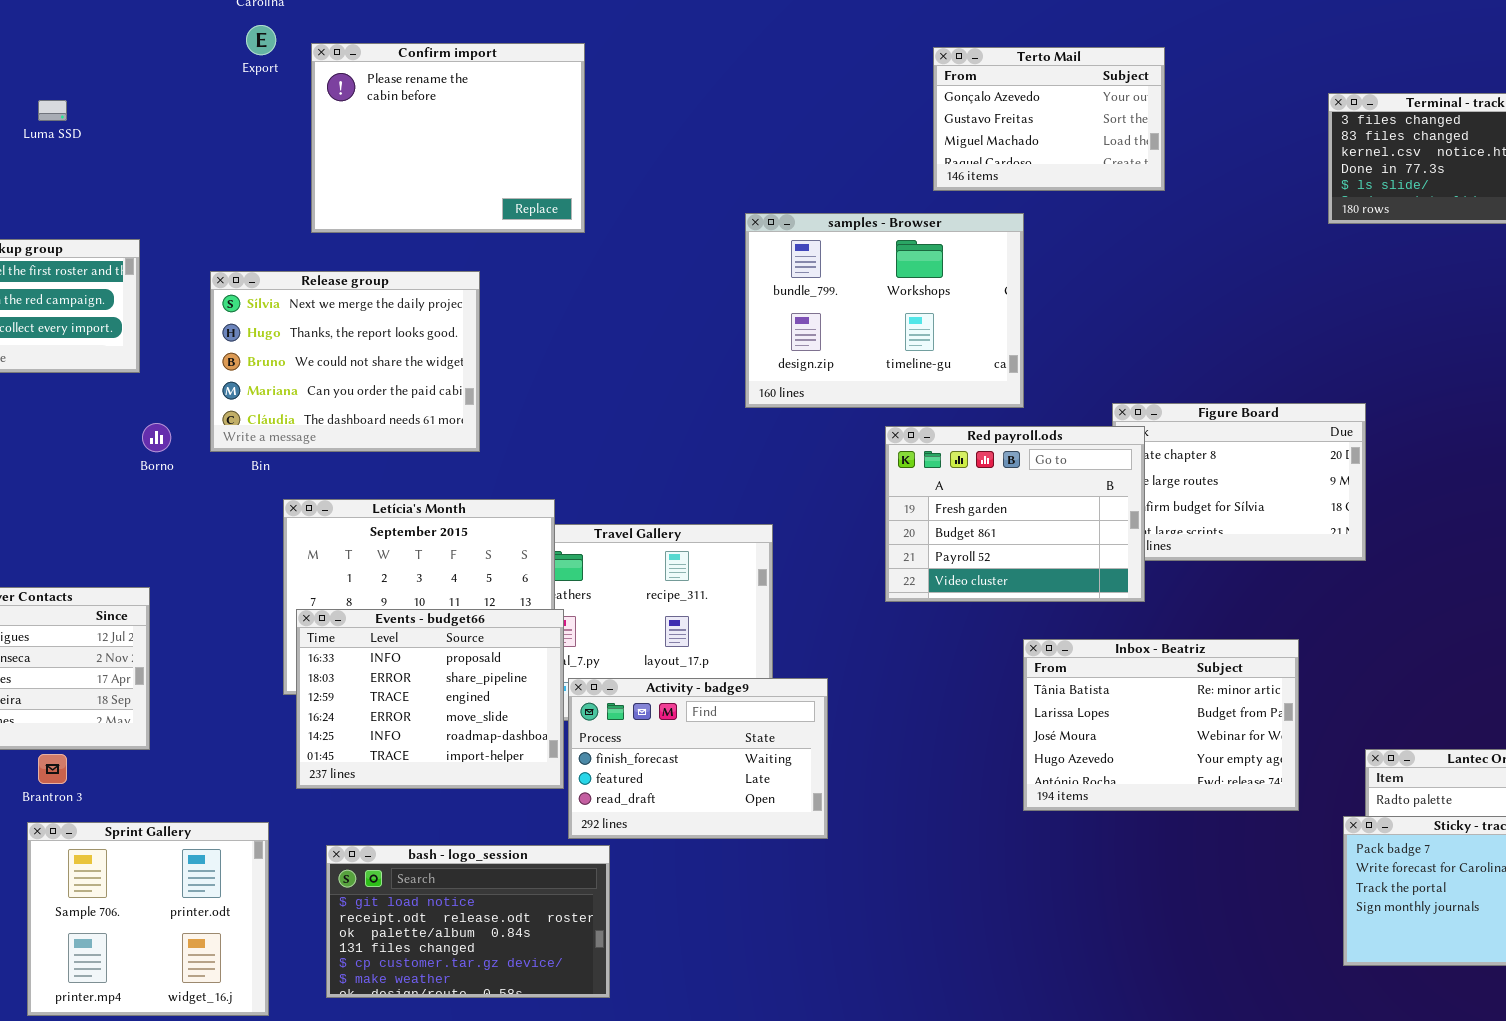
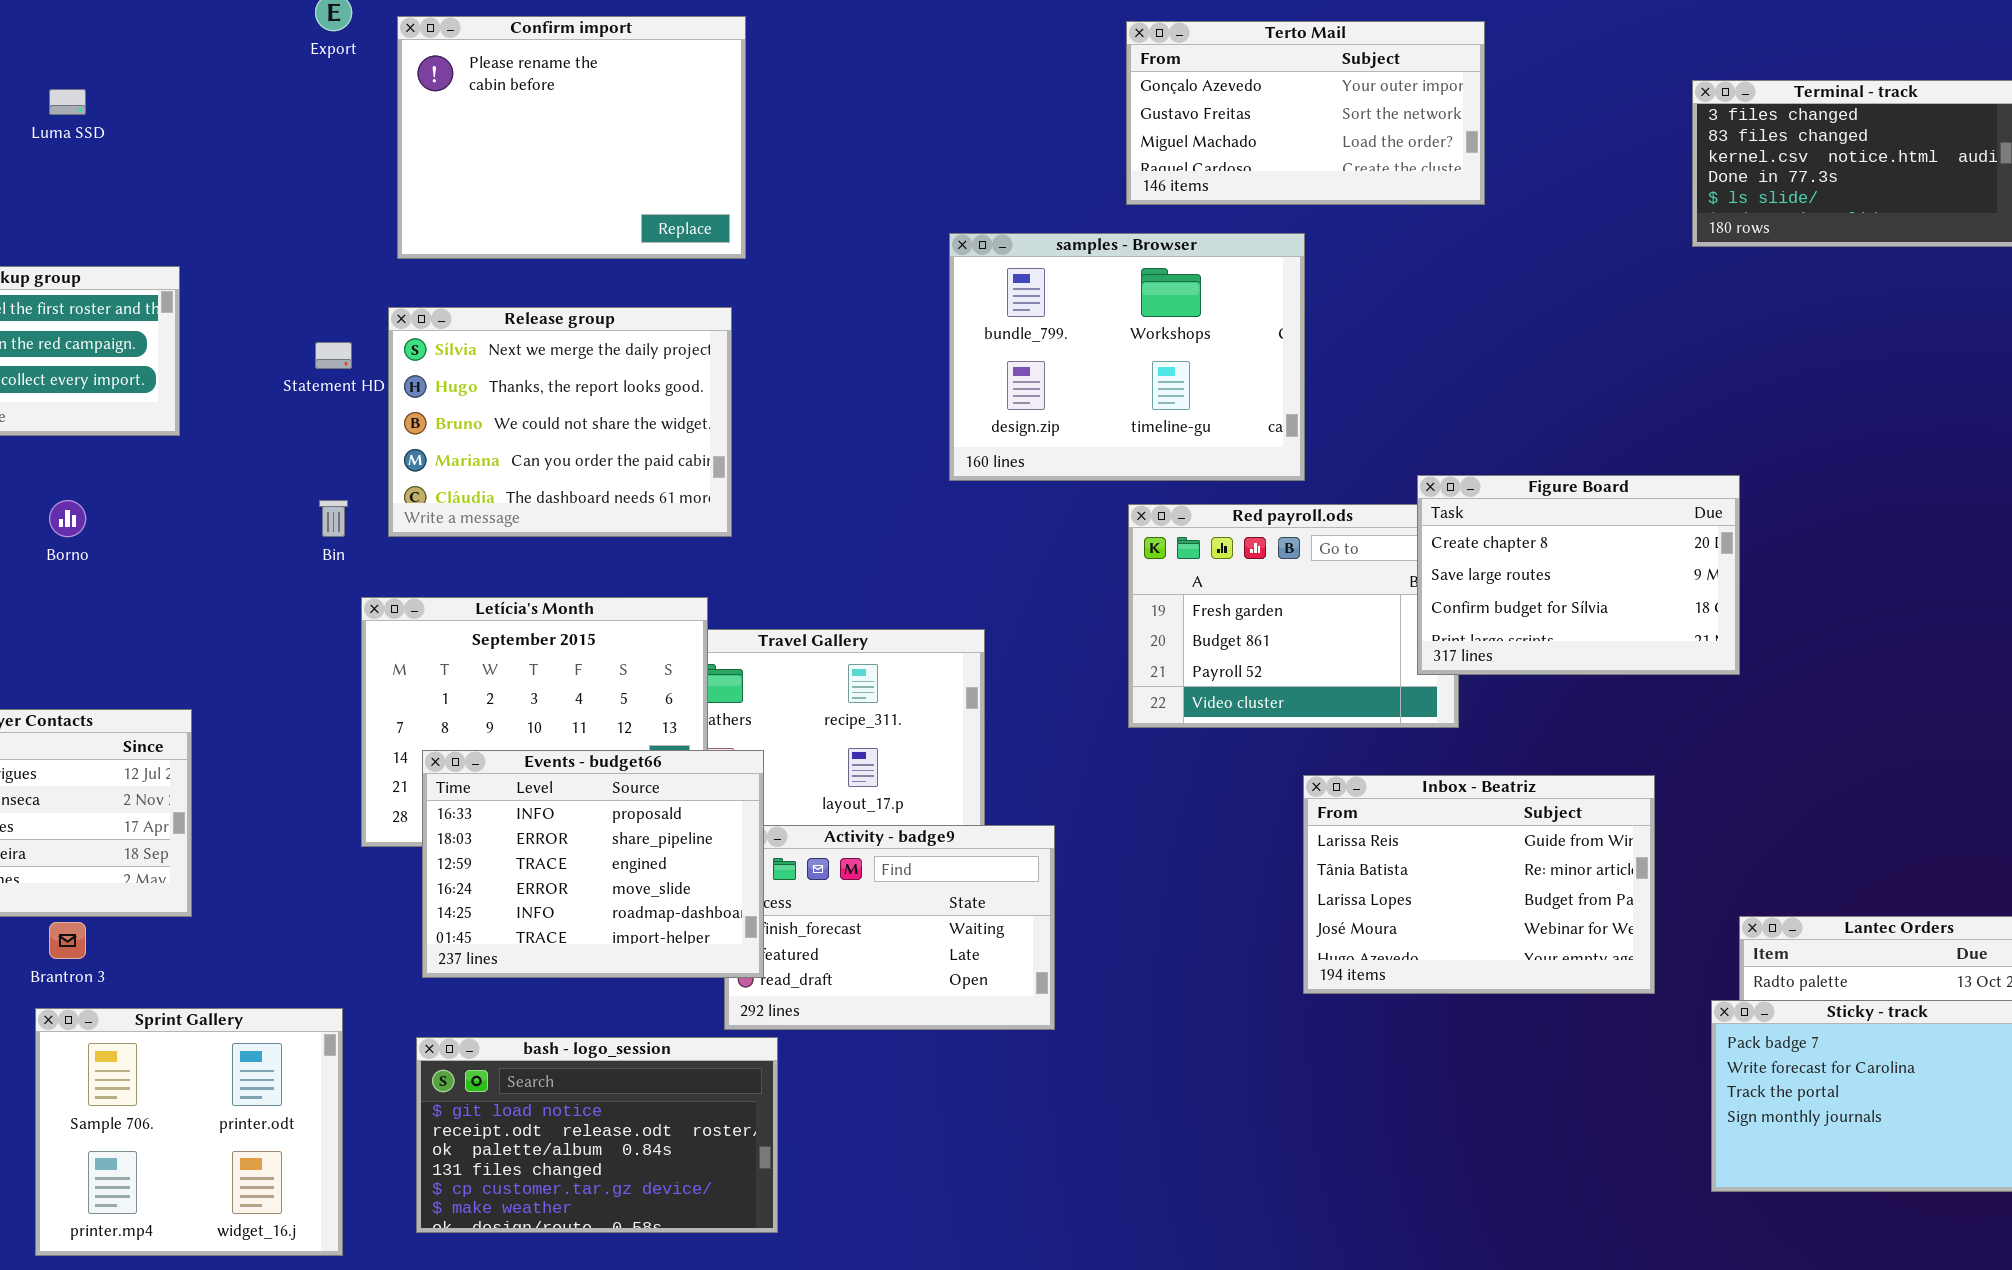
Terto Mail: [933,47,1165,191] -> [1126,21,1485,205], resized
Release group: [210,271,480,452] -> [388,307,732,537], moved
Figure Board: [1112,403,1366,561] -> [1417,475,1740,675], raised
Borno: [142,423,171,452] -> [49,500,86,537], moved
Events - budget66: [296,609,564,789] -> [422,750,764,978], moved
Inbox - Beatriz: [1023,639,1299,811] -> [1303,775,1655,994], scrolled up 1 row

